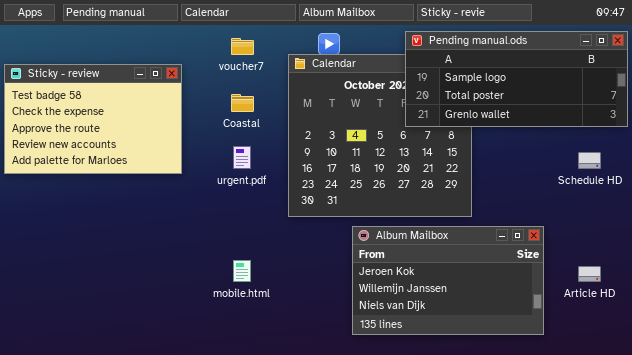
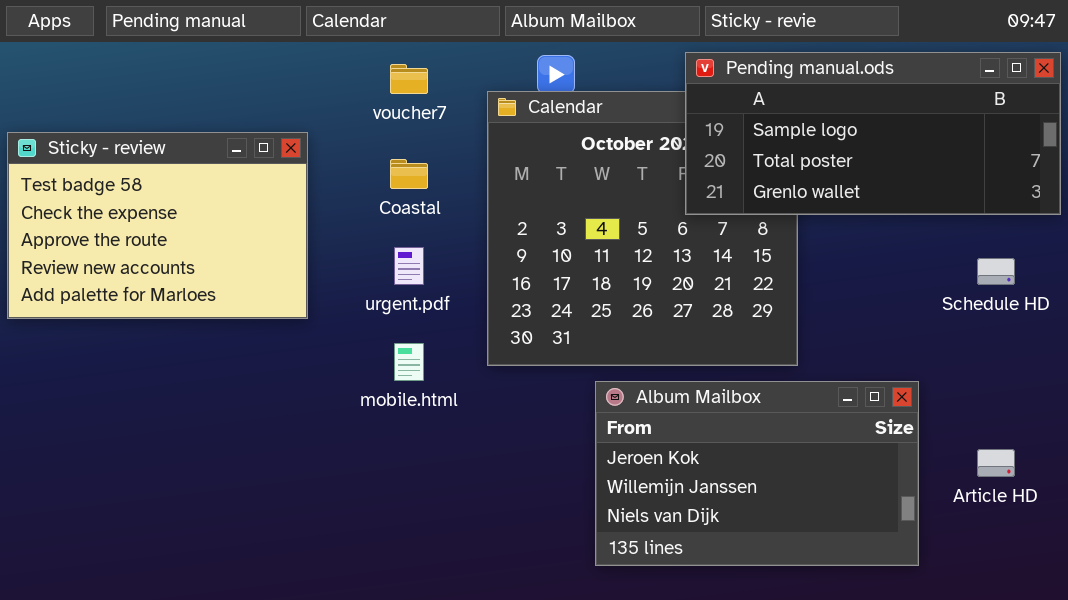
Sticky - review: [4,64,182,174] -> [7,132,308,319], moved
mobile.html: [233,260,251,282] -> [394,343,424,381], moved

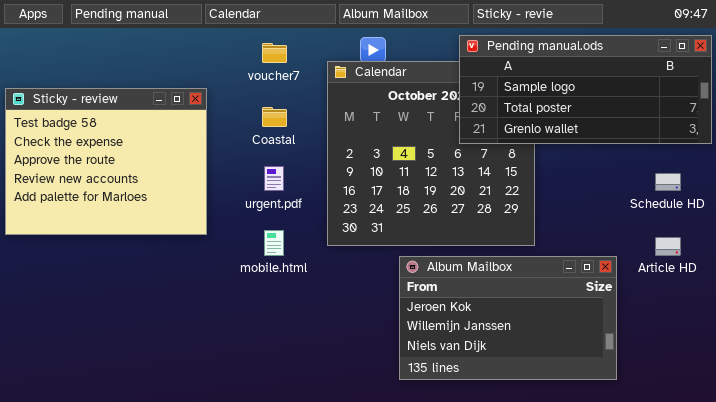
Sticky - review: [7,132,308,319] -> [5,88,207,235], resized
Article HD: [977,449,1015,477] -> [655,237,681,256], moved

